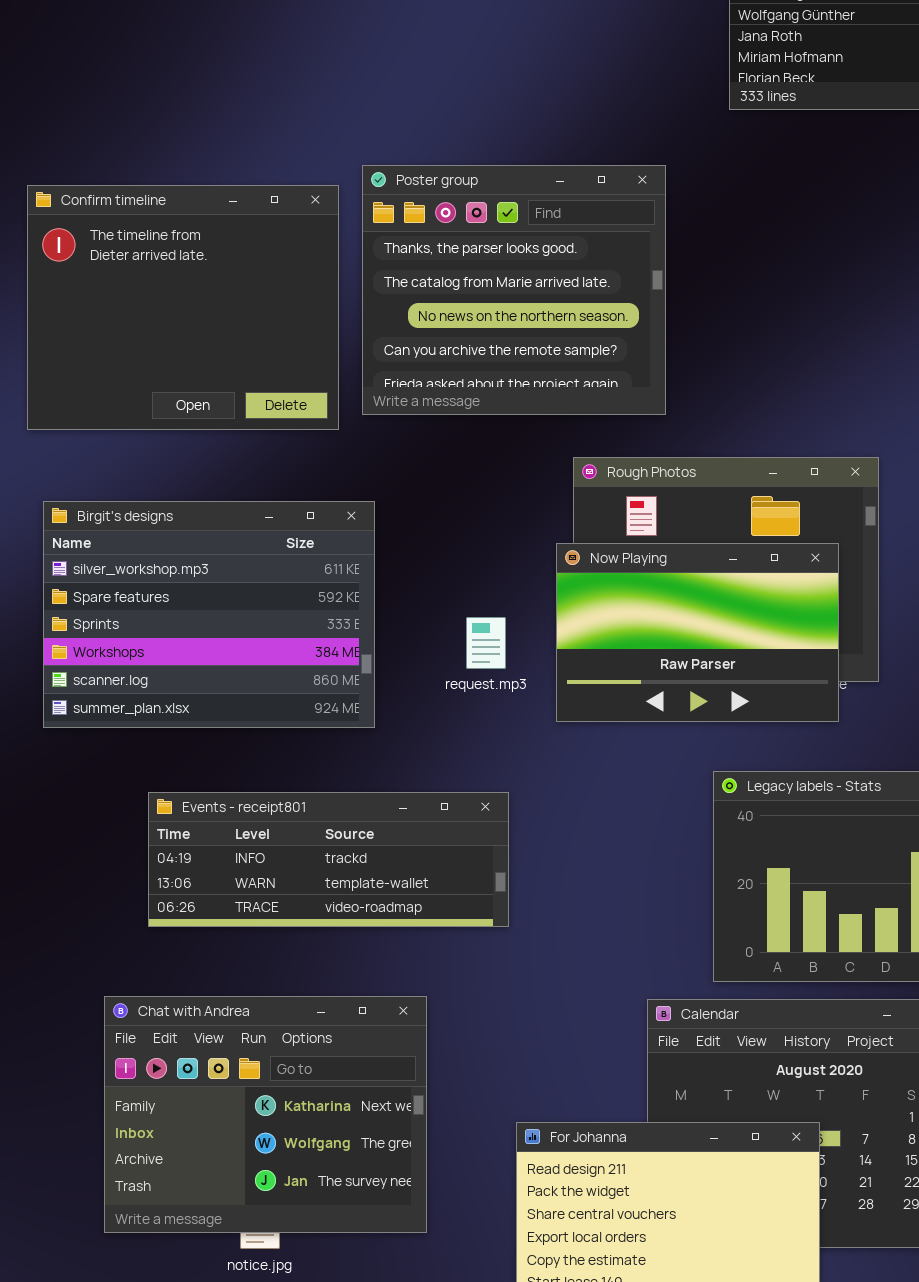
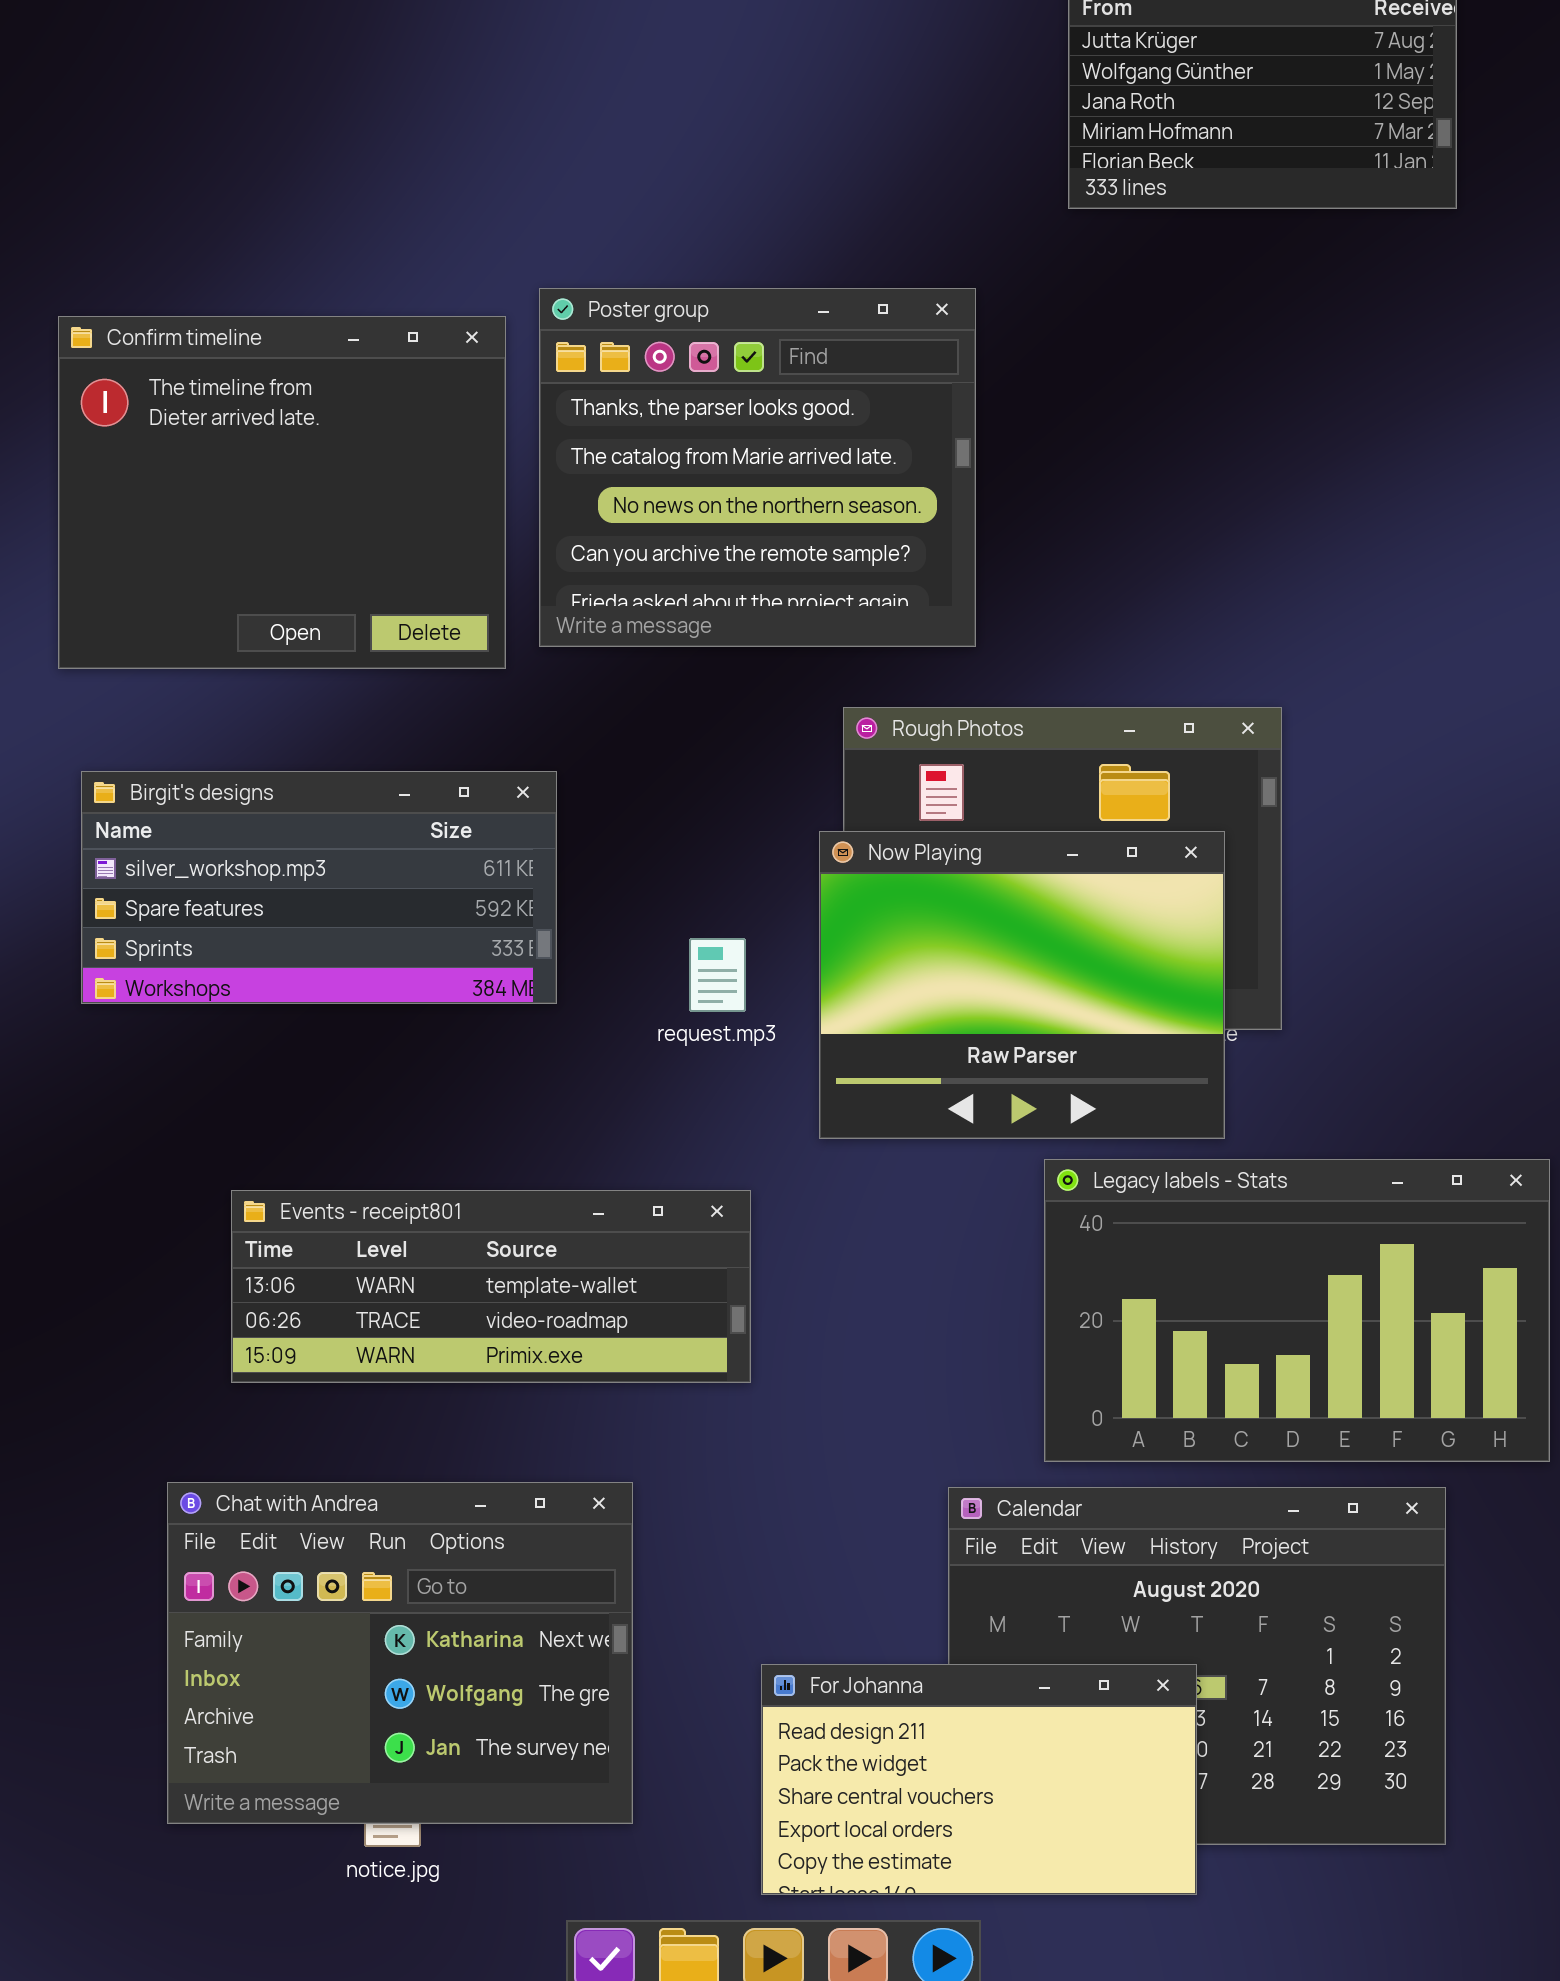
Birgit's designs: [43,501,375,728] -> [81,771,557,1004], resized
Now Playing: [556,543,839,722] -> [819,831,1225,1139], resized
Events - receipt801: [148,792,509,927] -> [231,1190,751,1383], scrolled down 1 row

